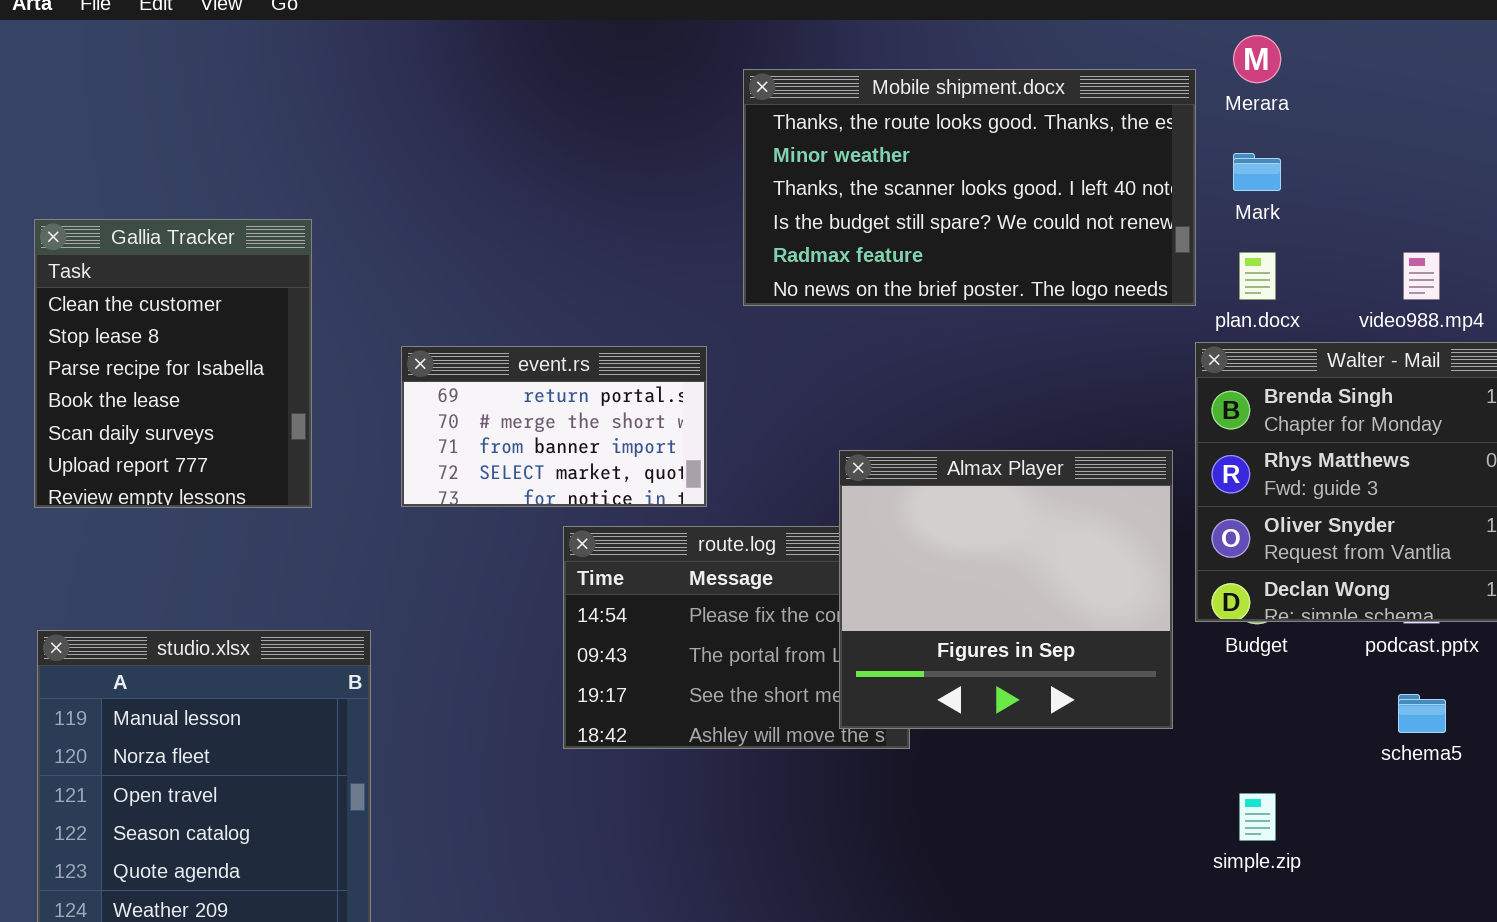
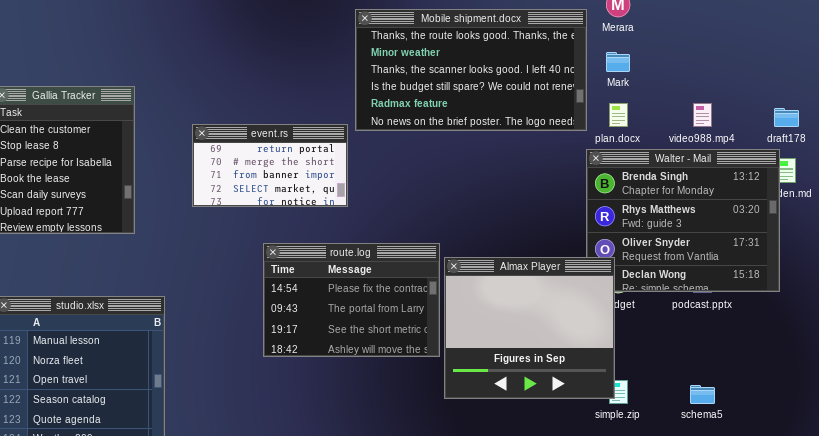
event.rs: [401,346,707,507] -> [192,124,348,207], moved
Almax Player: [839,450,1173,729] -> [444,257,615,399], moved
schema5: [1398,694,1446,733] -> [690,385,715,404], moved

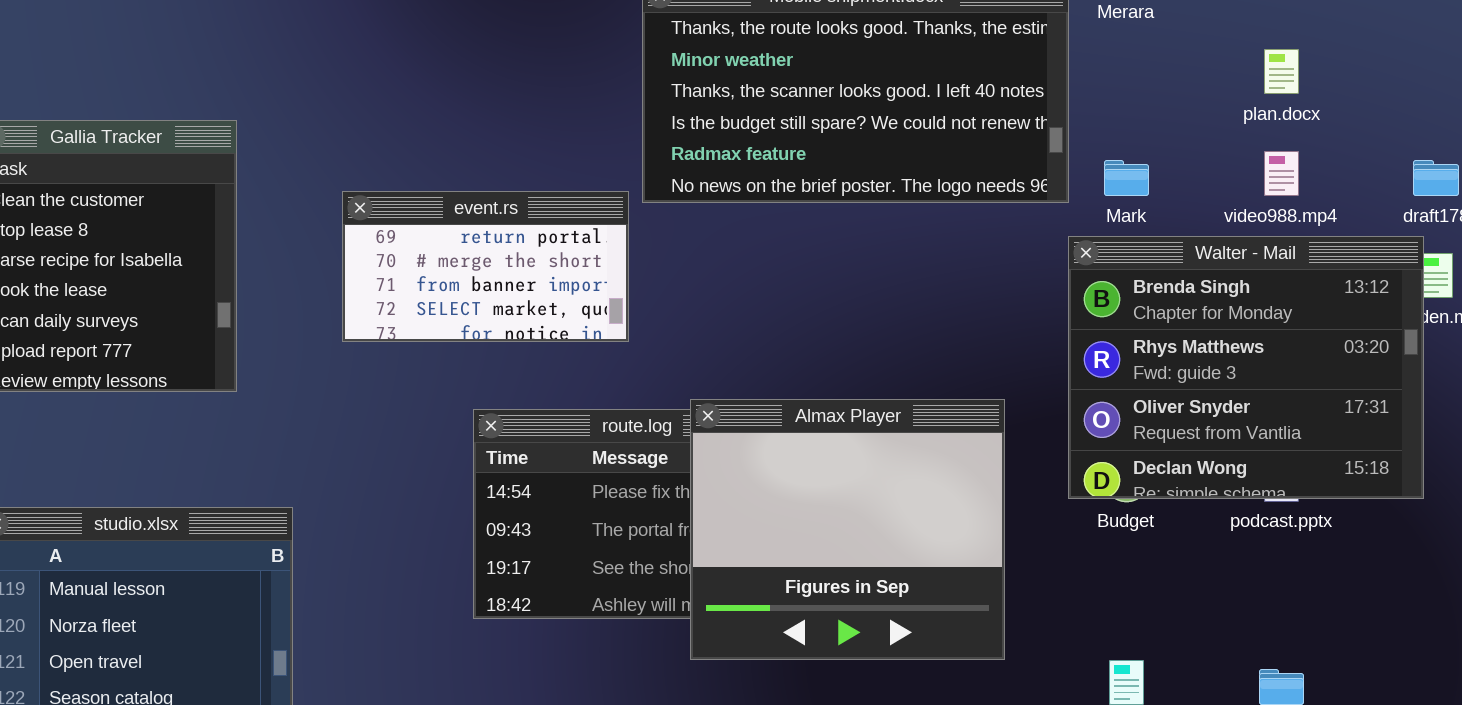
Mark: [606,52,630,72] -> [1104,160,1149,196], moved
plan.docx: [609,103,628,127] -> [1264,49,1299,94], moved
Almax Player: [444,257,615,399] -> [690,399,1005,660], moved

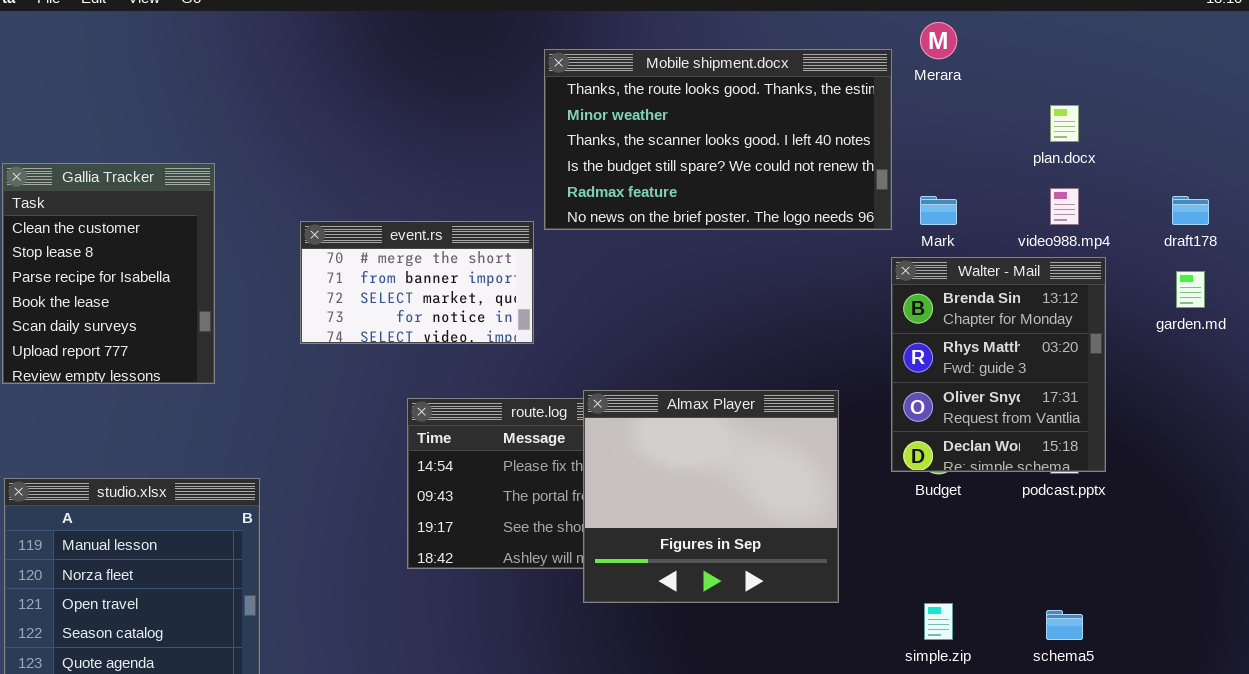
event.rs: [342,191,629,342] -> [300,221,534,344], scrolled down 1 row
Walter - Mail: [1068,236,1424,499] -> [891,257,1106,472], resized

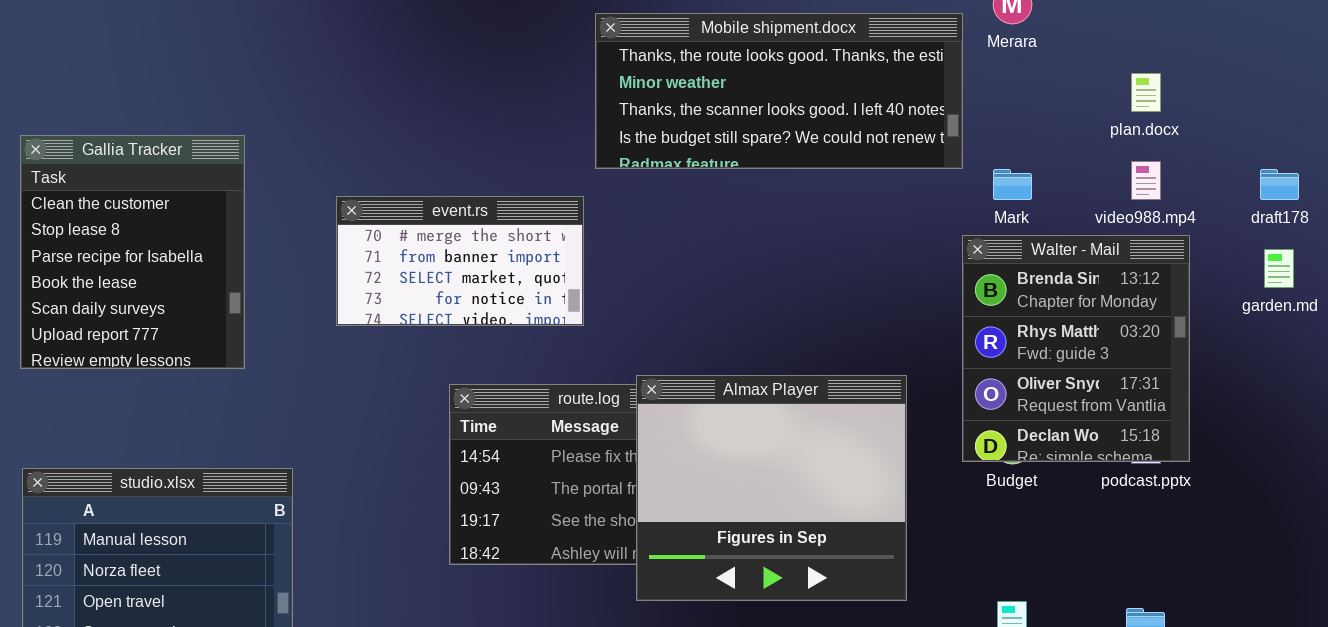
Mobile shipment.docx: [544,49,892,230] -> [595,13,963,169], resized

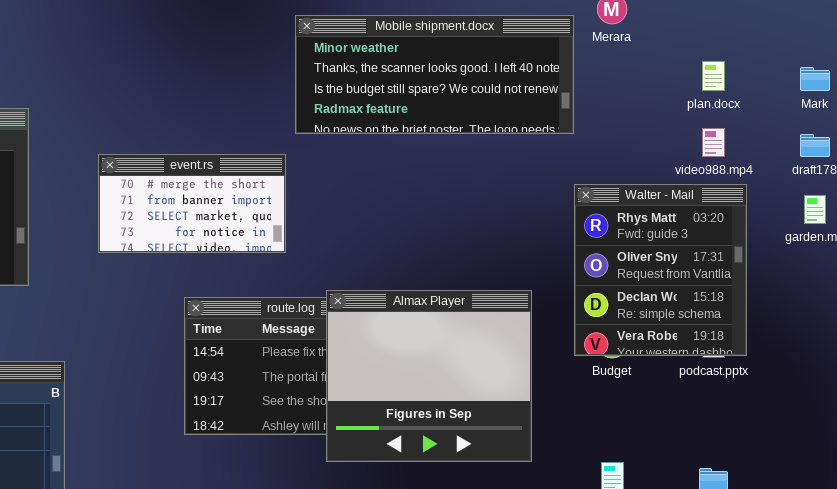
Mobile shipment.docx: [595,13,963,169] -> [295,15,574,134], scrolled down 1 row
Mark: [993,169,1032,200] -> [800,67,830,91], moved
Walter - Mail: [962,235,1190,462] -> [574,184,747,356], scrolled down 1 row

